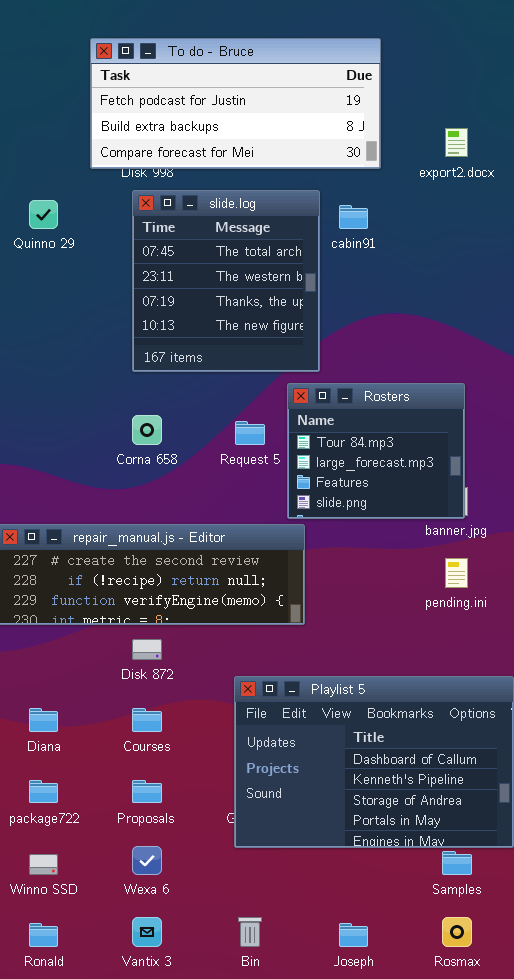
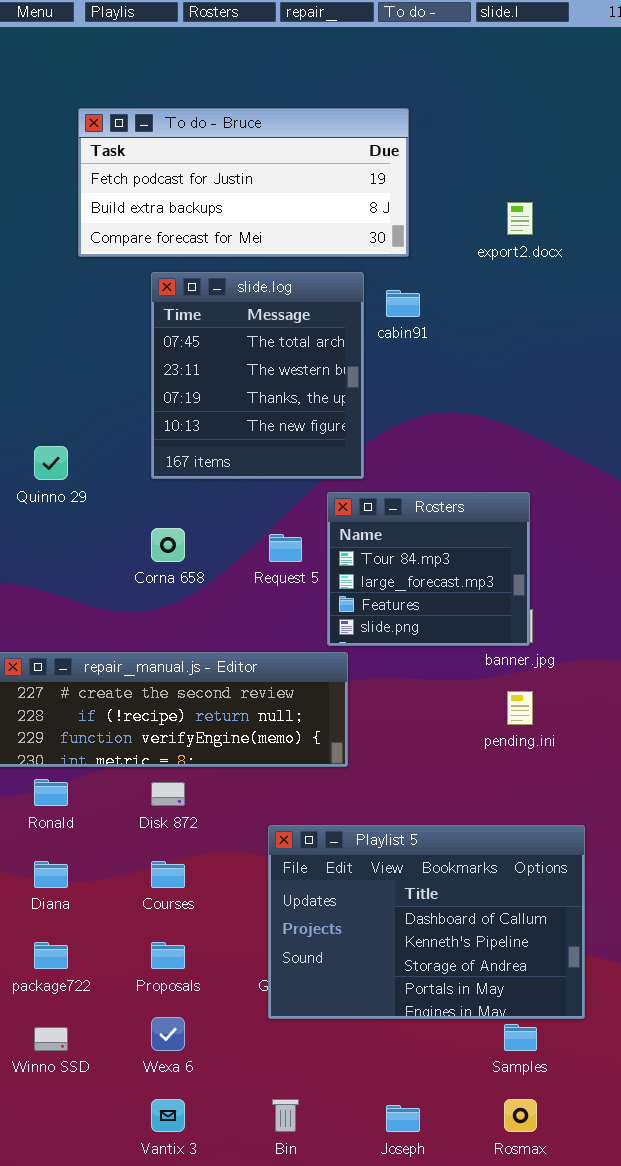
To do - Bruce: [90,38,381,169] -> [78,108,409,257], moved
Quinno 29: [29,200,58,229] -> [34,446,68,480], moved
Ronald: [29,923,58,947] -> [34,779,68,806], moved

